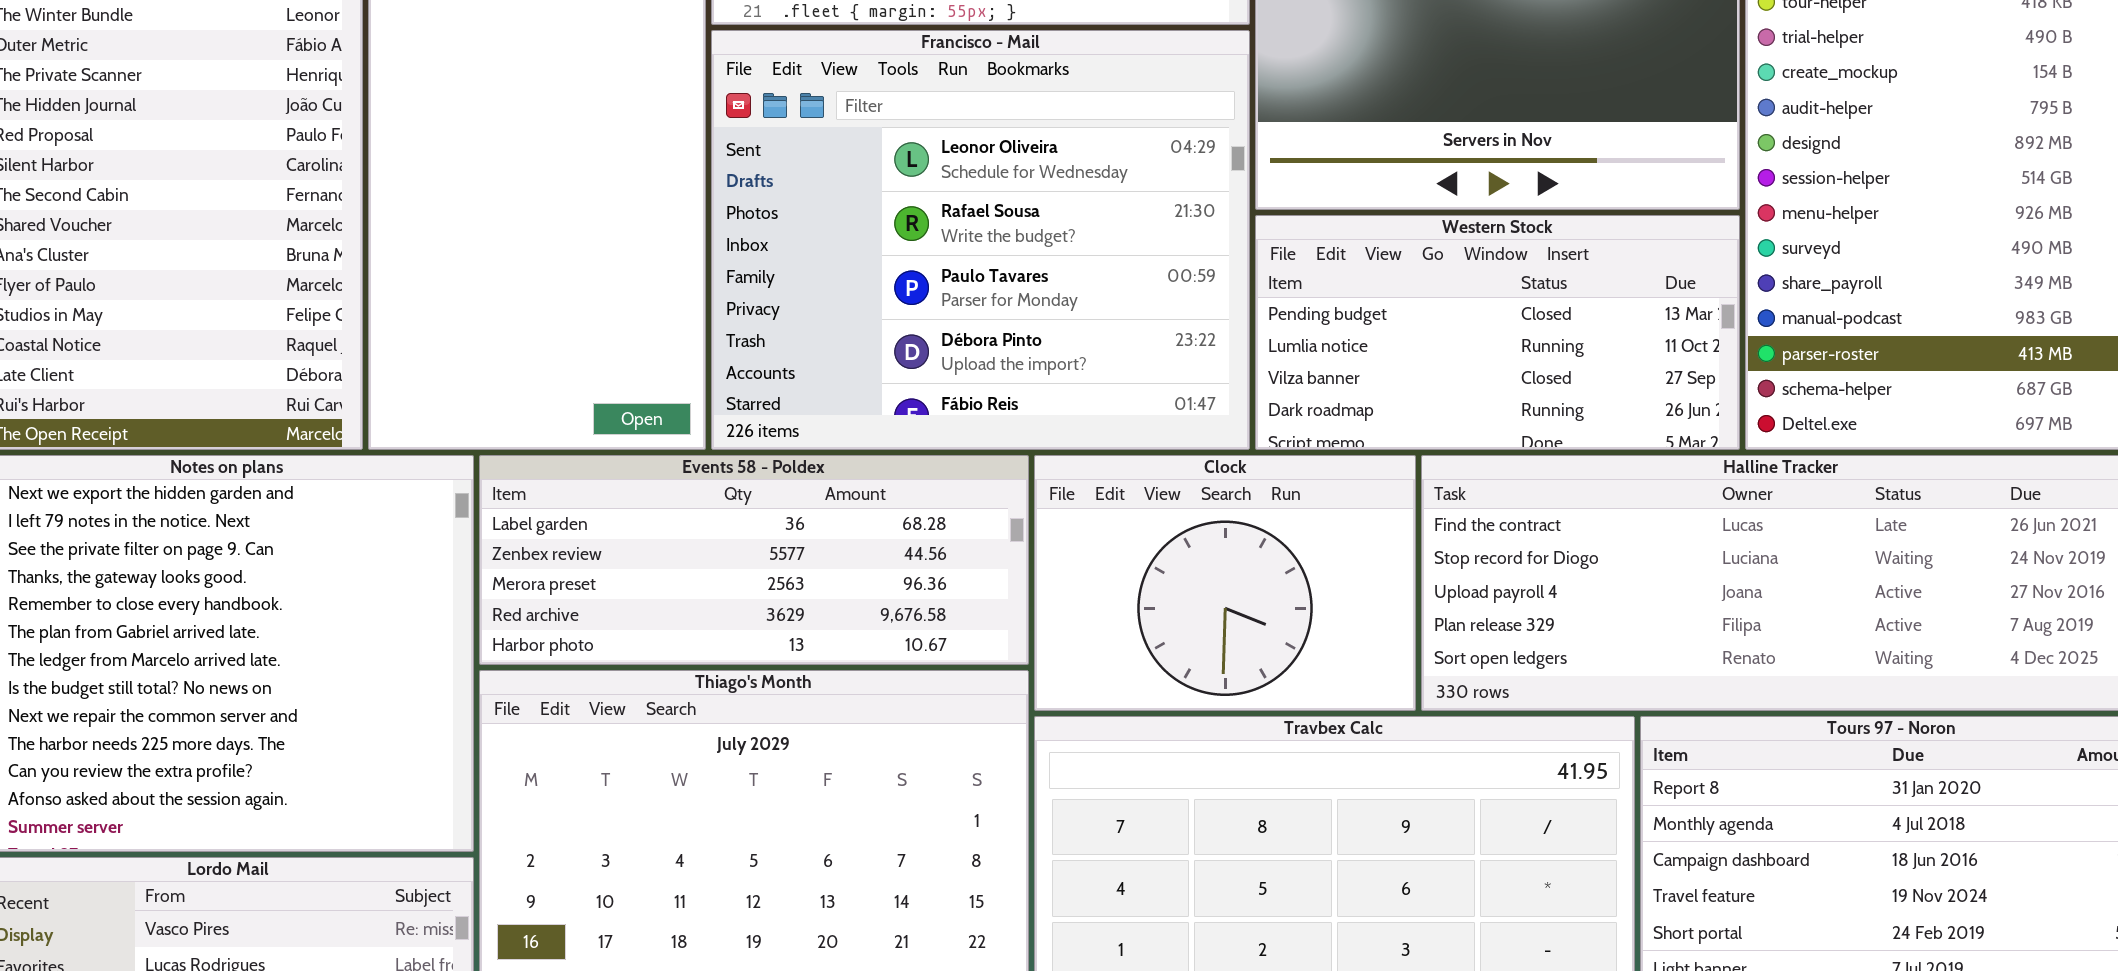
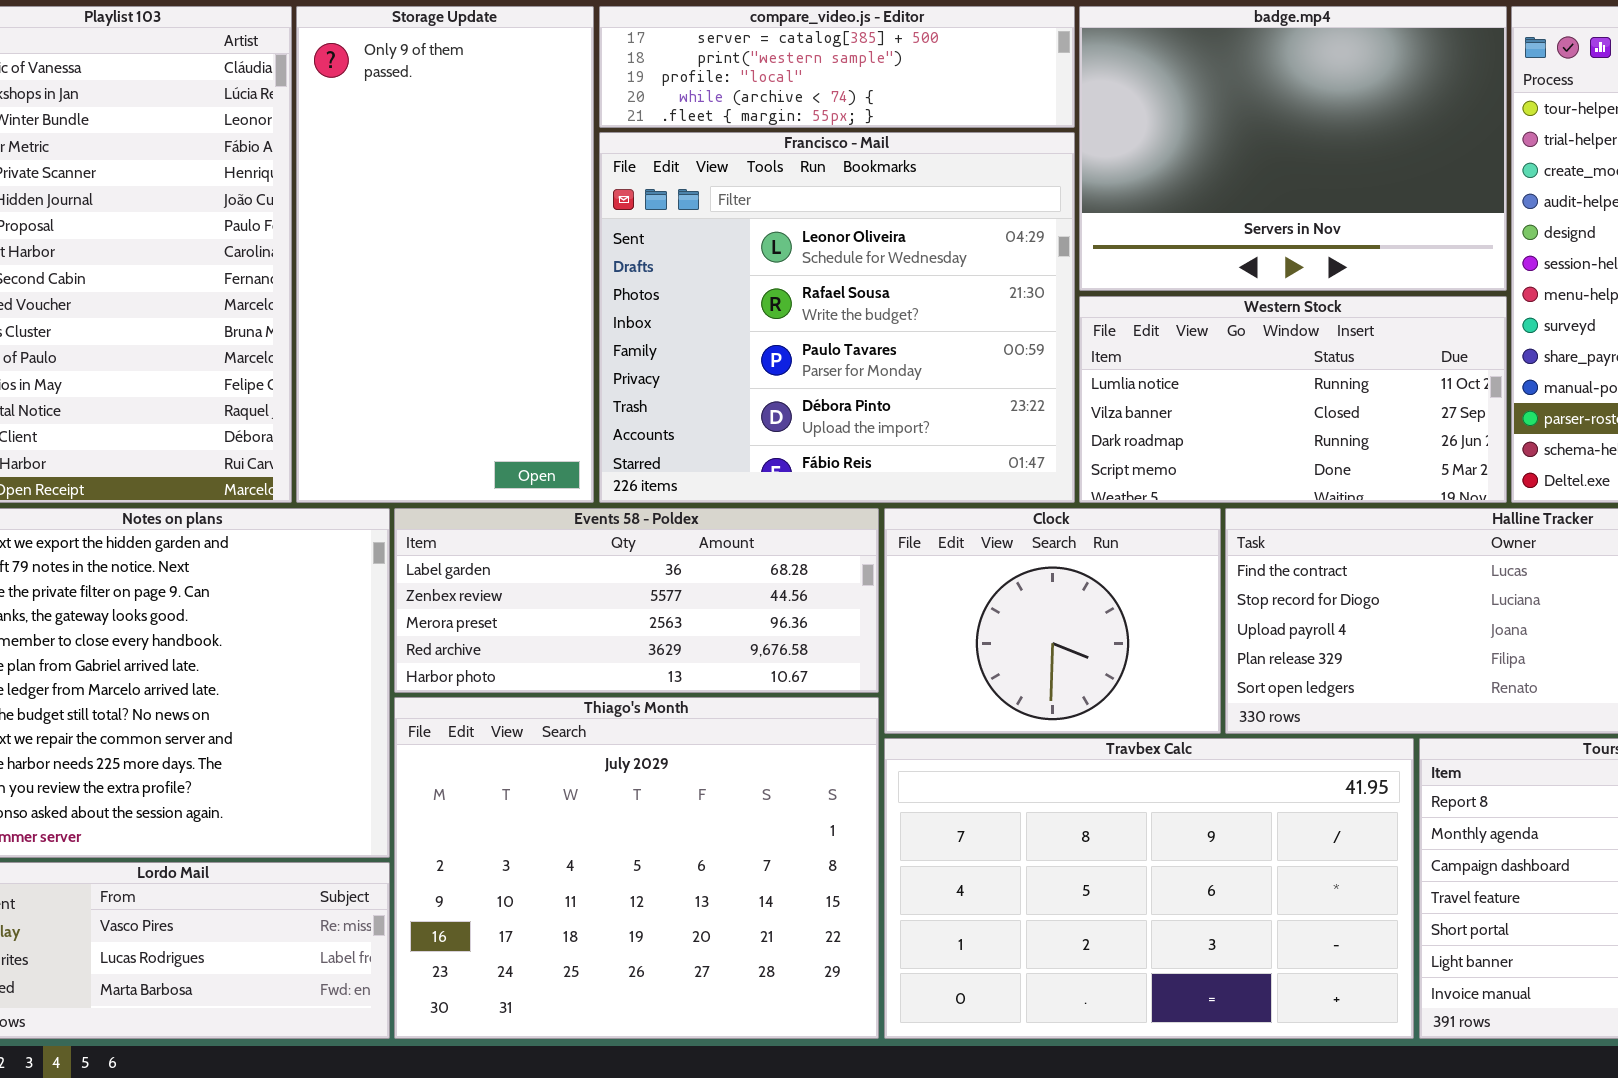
Western Stock: [1255,215,1740,450] -> [1079,296,1507,503], scrolled down 1 row

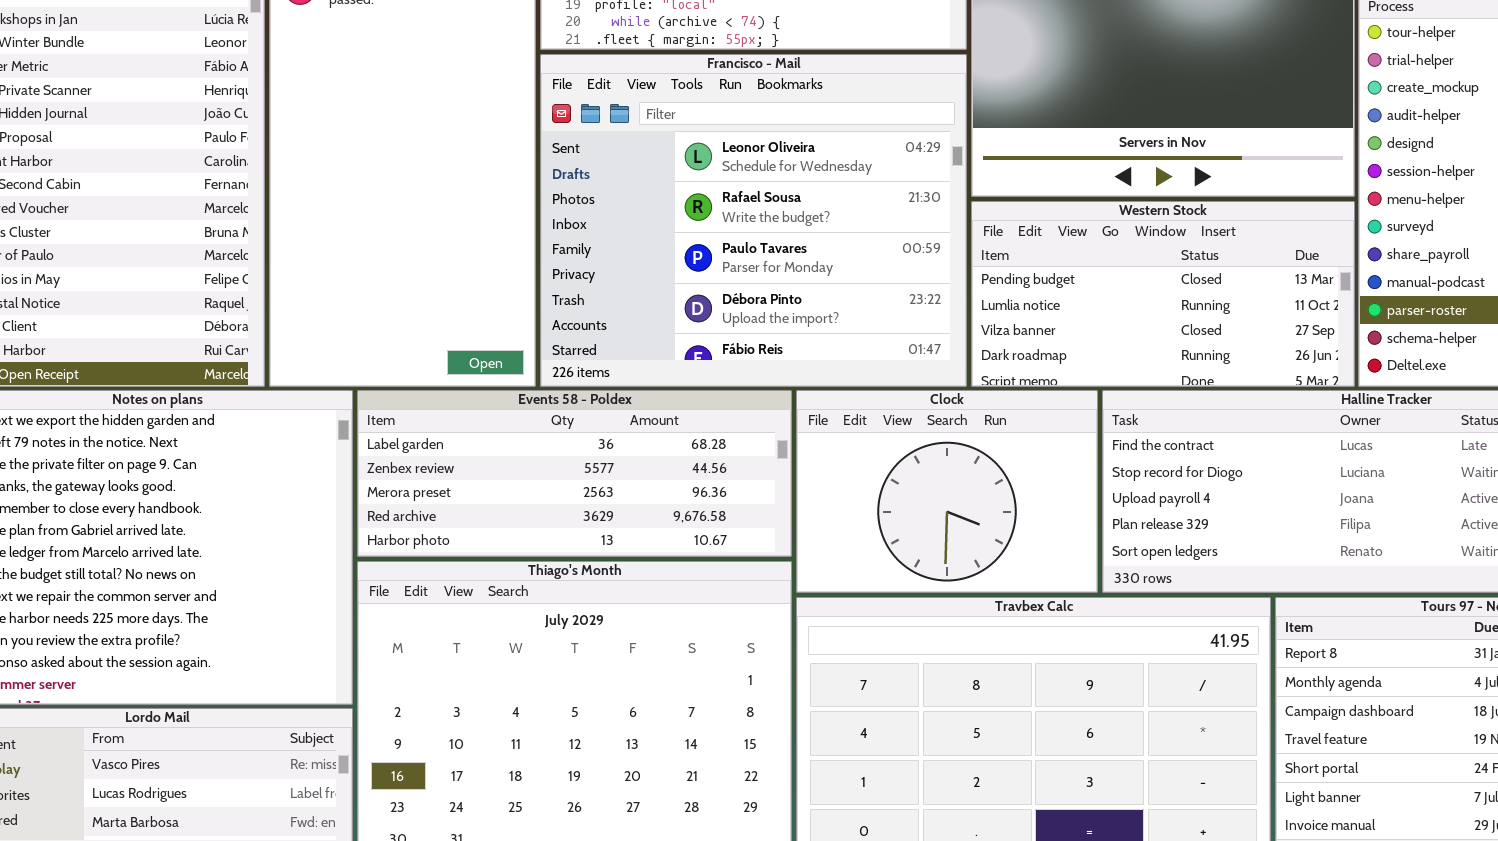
Western Stock: [1079,296,1507,503] -> [971,201,1355,387], scrolled up 1 row

